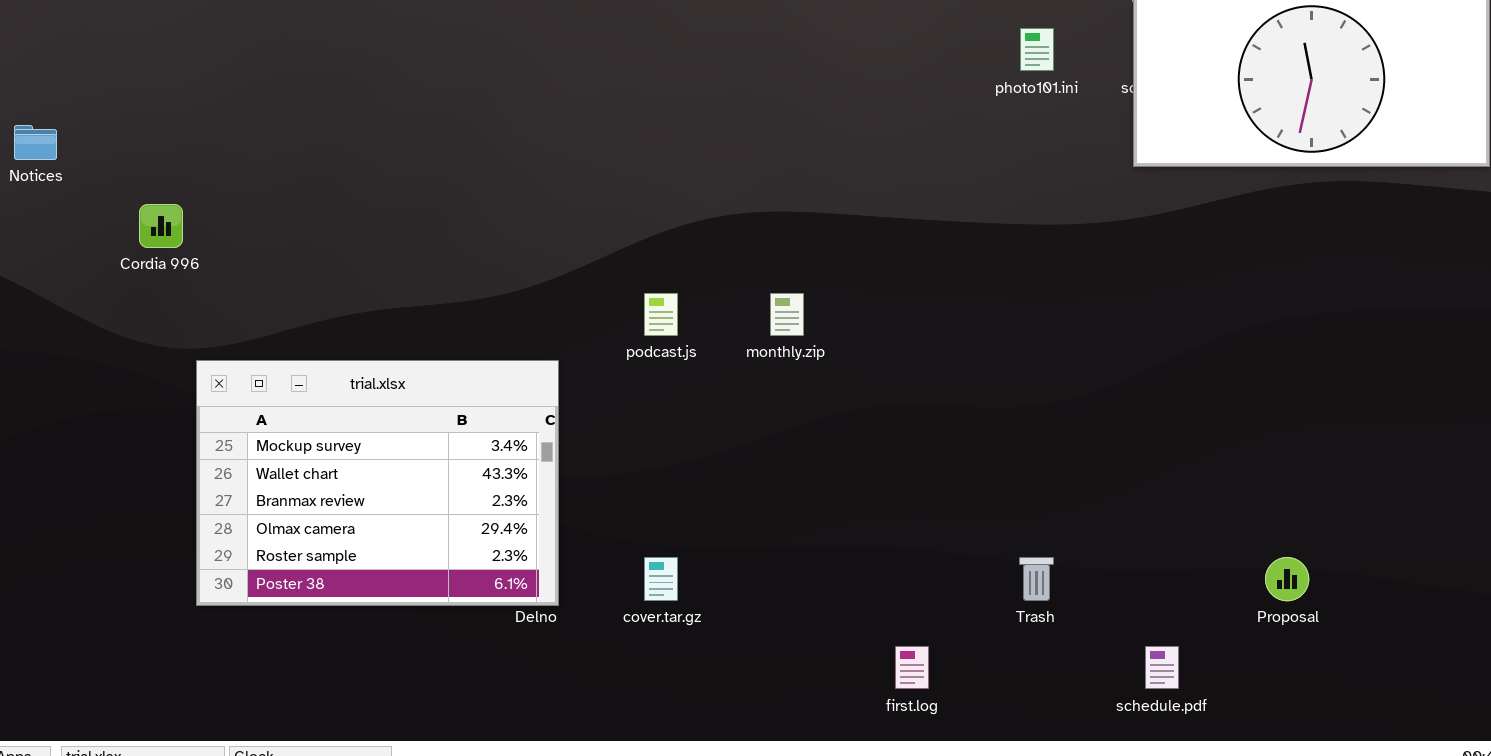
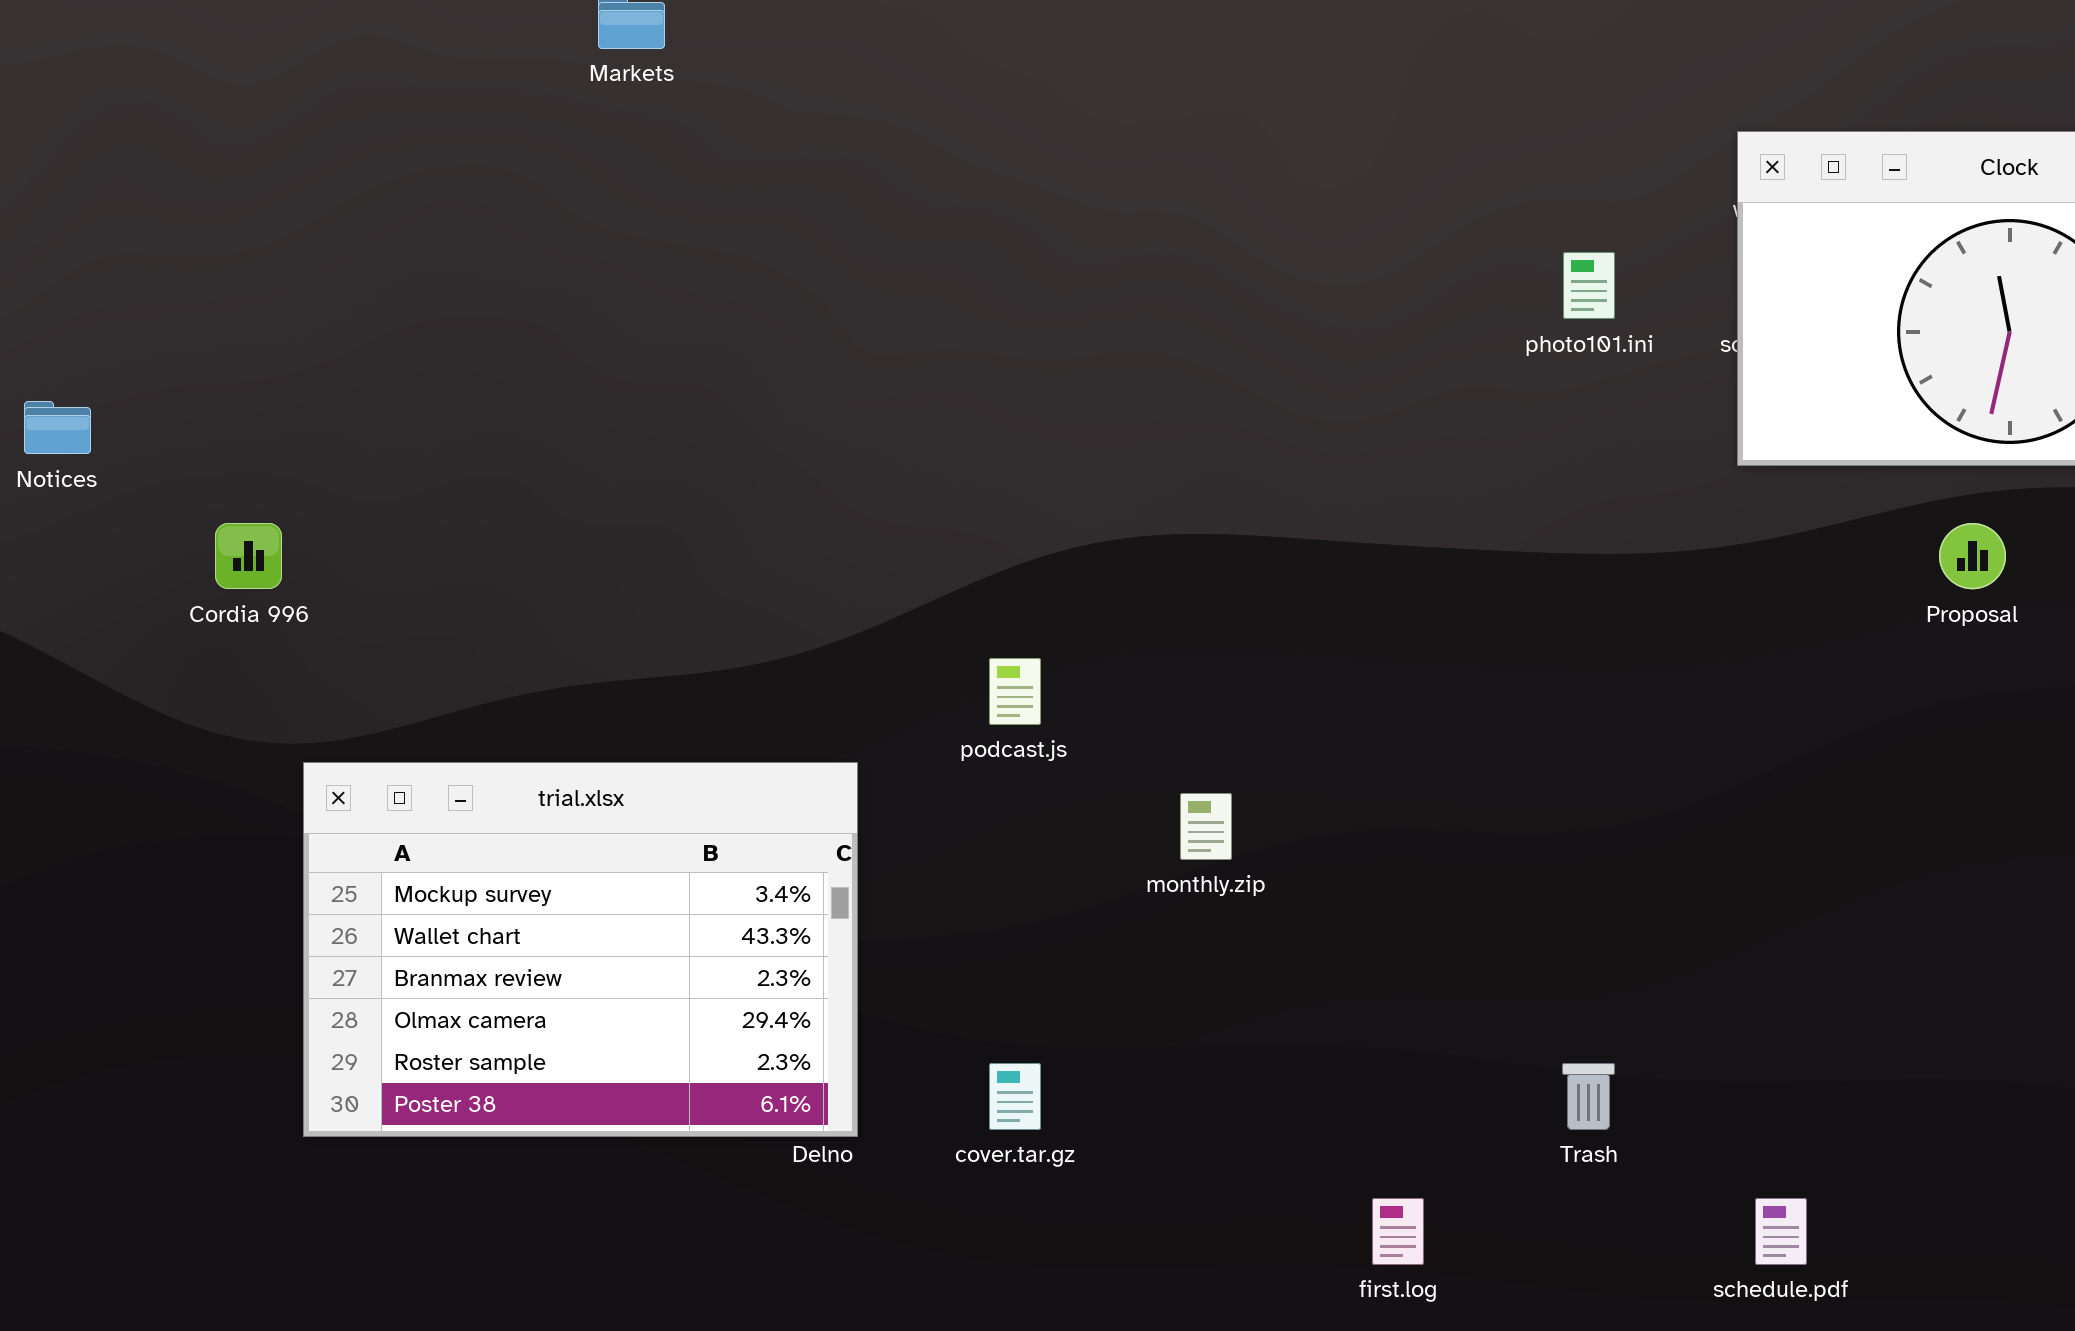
monthly.zip: [770,293,804,336] -> [1180,793,1232,860], moved
Proposal: [1265,557,1309,601] -> [1939,523,2006,589], moved

